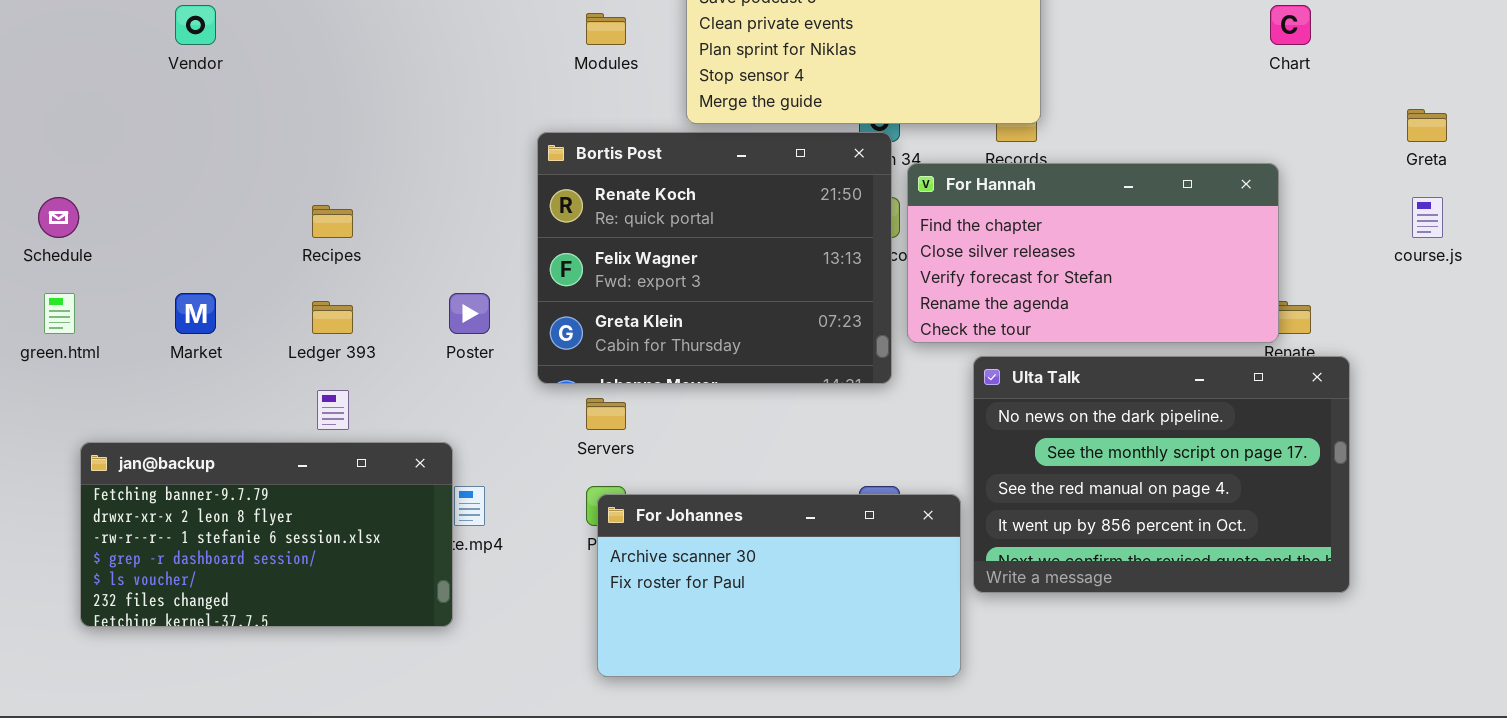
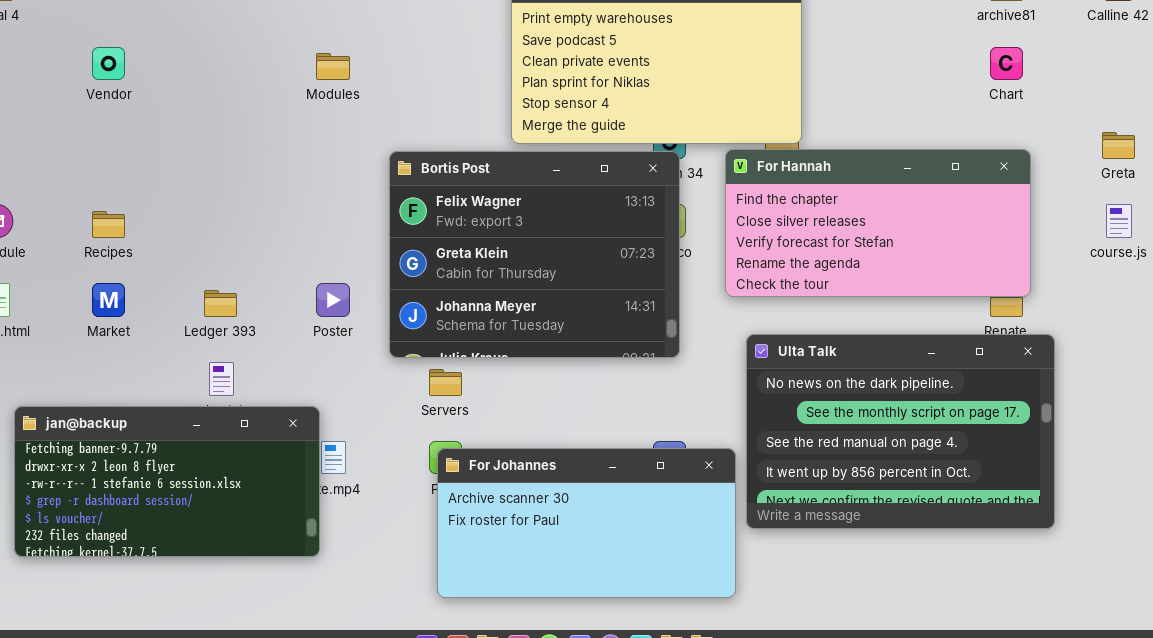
Modules: [586,13,626,45] -> [316,53,350,80], moved
Bortis Post: [537,132,892,384] -> [389,151,680,358], scrolled down 1 row
For Hannah: [907,163,1279,343] -> [725,149,1031,297], moved
Recipes: [312,205,353,238] -> [92,211,125,238], moved

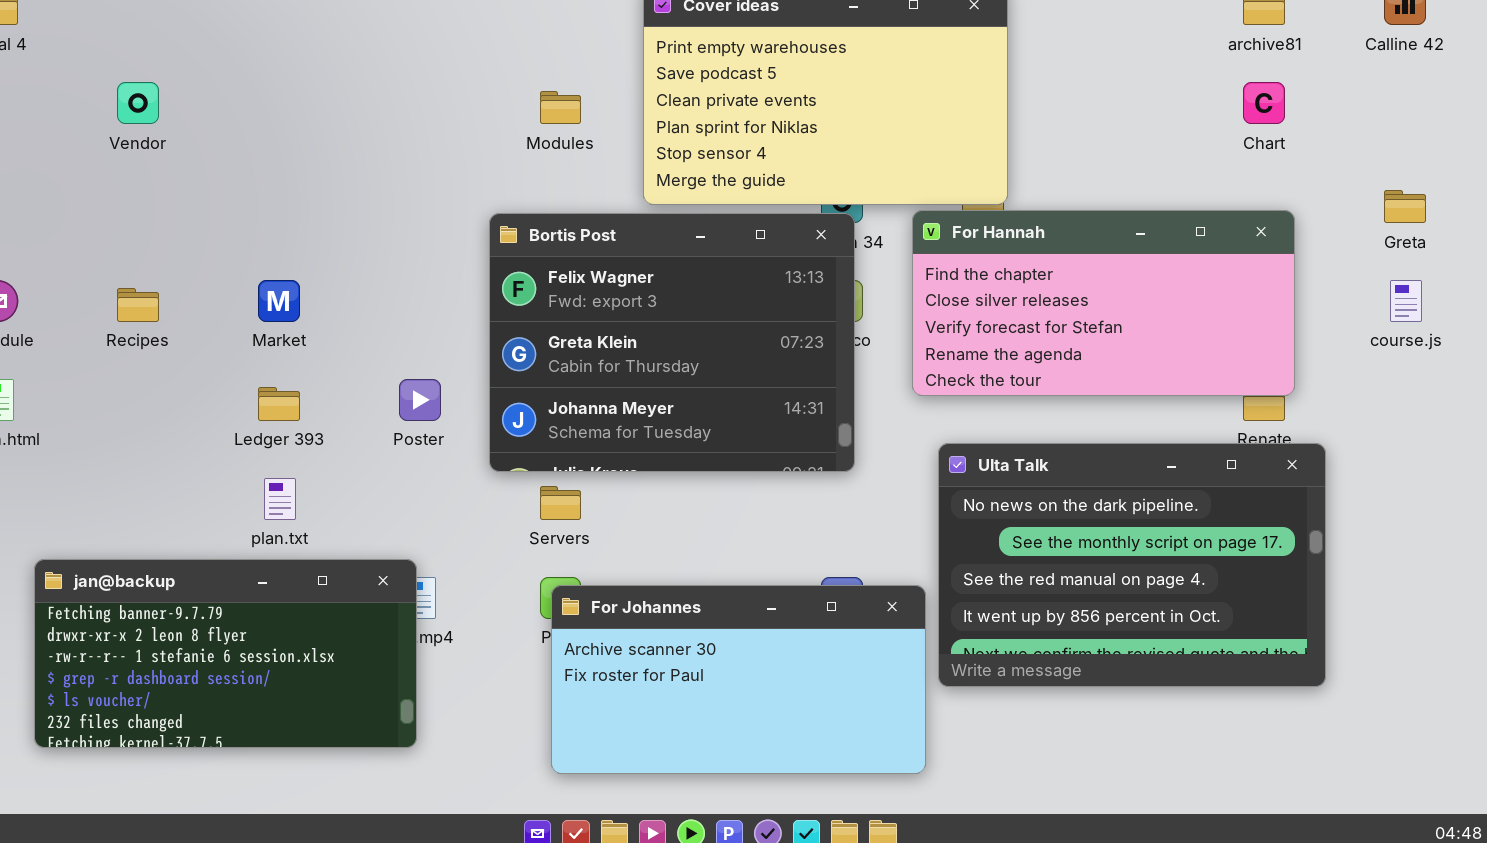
Modules: [316,53,350,80] -> [540,91,581,124], moved
Market: [92,283,125,317] -> [258,280,300,322], moved
jan@backup: [14,406,320,557] -> [34,559,417,748], moved

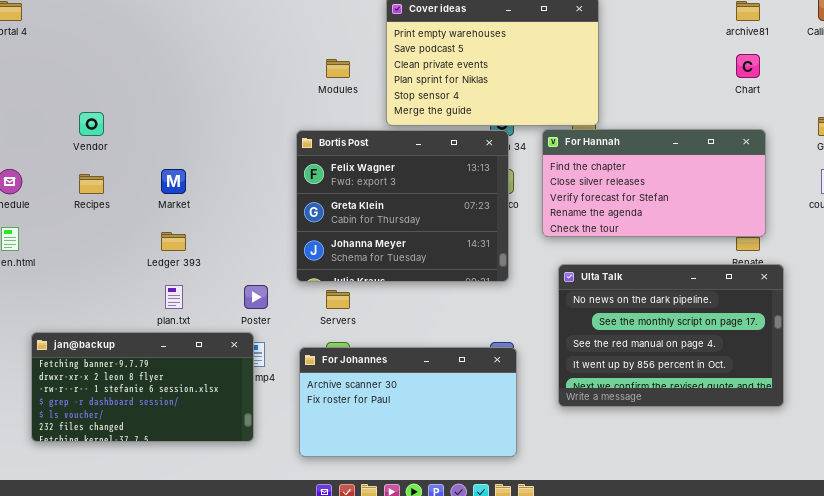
Vendor: [117,82,159,124] -> [79,112,104,136], moved
Poster: [399,379,441,421] -> [244,285,268,309], moved
For Johannes: [551,585,926,774] -> [299,347,517,457], moved

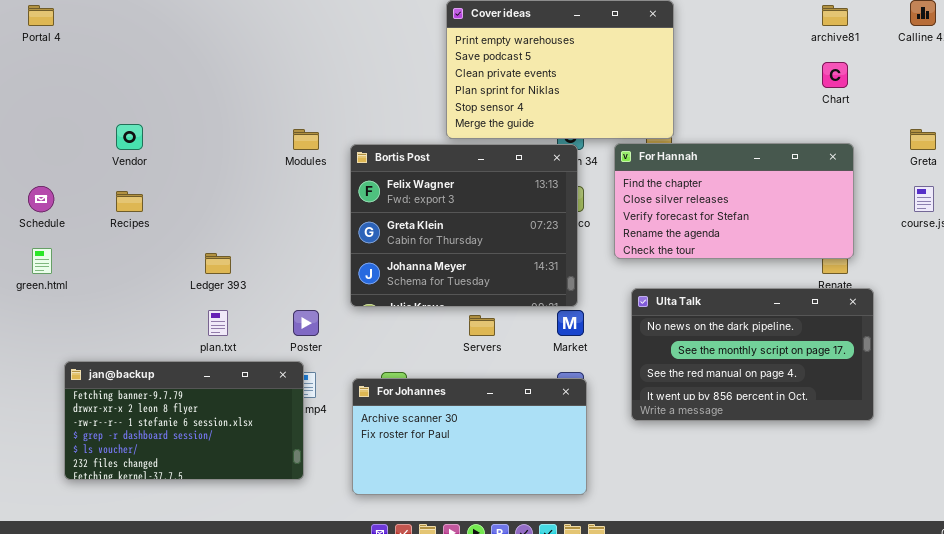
Modules: [326,59,350,78] -> [293,129,319,150], moved
Market: [161,169,186,194] -> [557,310,584,336], moved
Ulta Talk: [558,264,784,407] -> [631,288,874,421], resized
Servers: [326,290,350,309] -> [469,315,495,336], moved

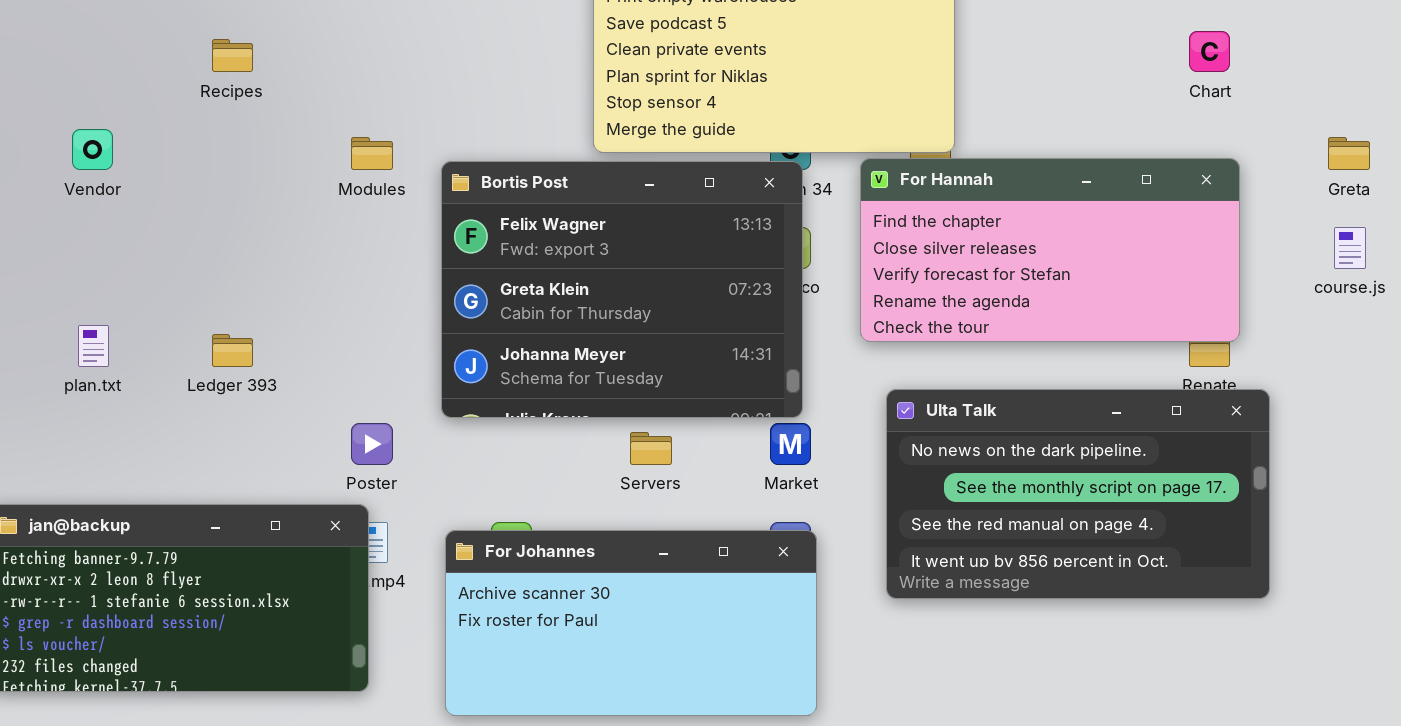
Recipes: [116,191,143,212] -> [212,39,253,72], moved
plan.txt: [208,310,228,336] -> [78,325,109,367], moved

